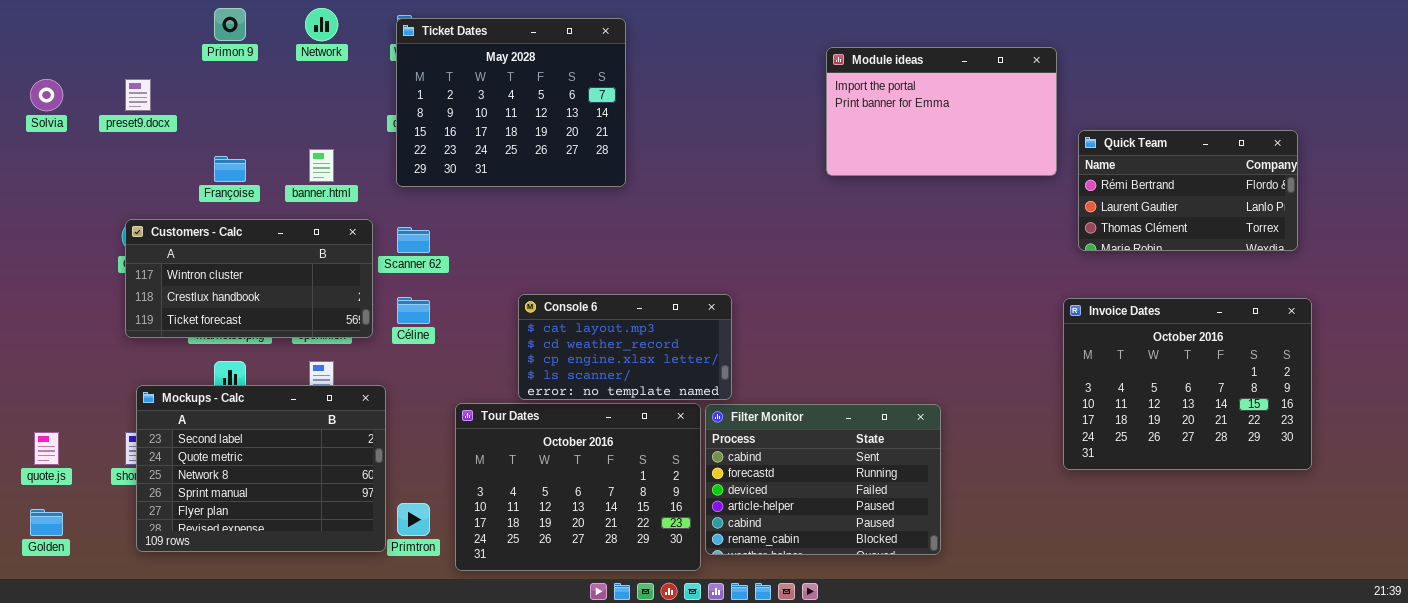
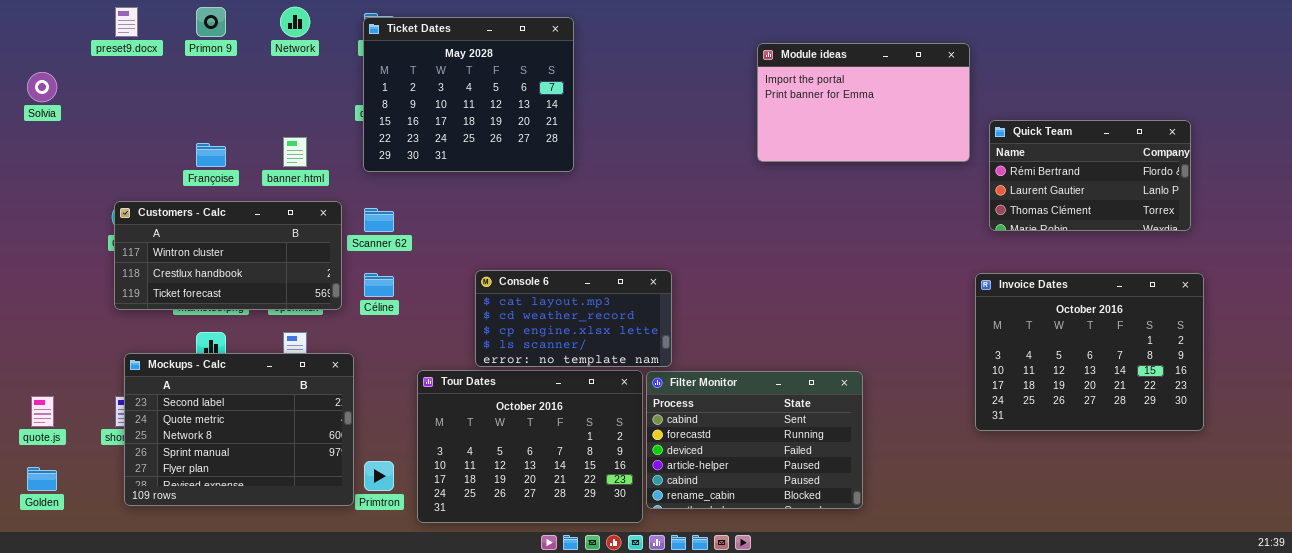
preset9.docx: [125,79,151,111] -> [115,7,138,37], moved

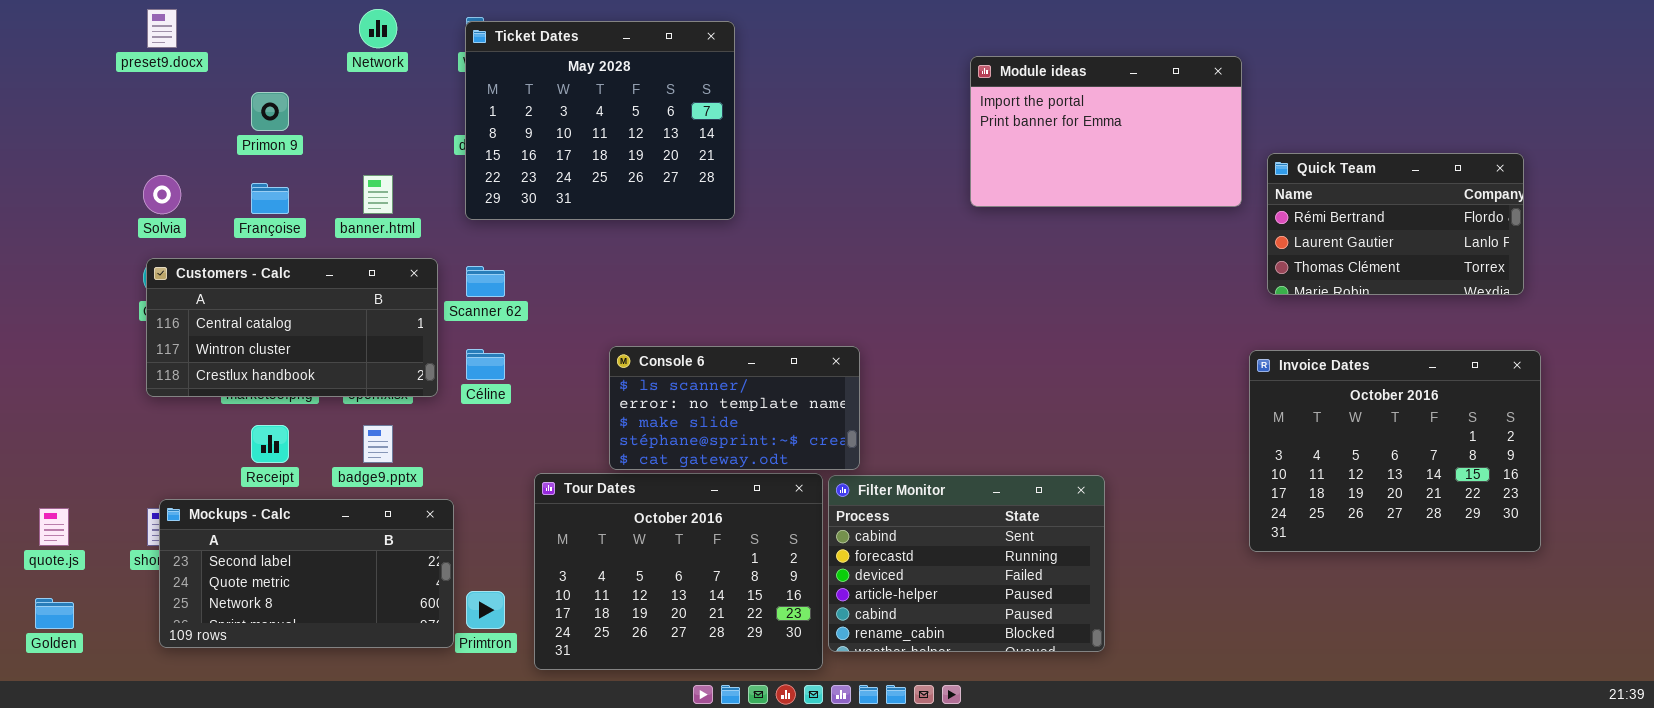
Primon 9: [196,7,226,37] -> [251,92,289,131], moved
Solvia: [27,72,57,102] -> [143,175,181,214], moved
Customers - Calc: [114,201,342,310] -> [146,258,438,397], scrolled up 1 row
Console 6: [475,270,672,367] -> [609,346,860,470], scrolled down 3 rows
Mockups - Calc: [124,353,354,506] -> [159,499,454,648], resized

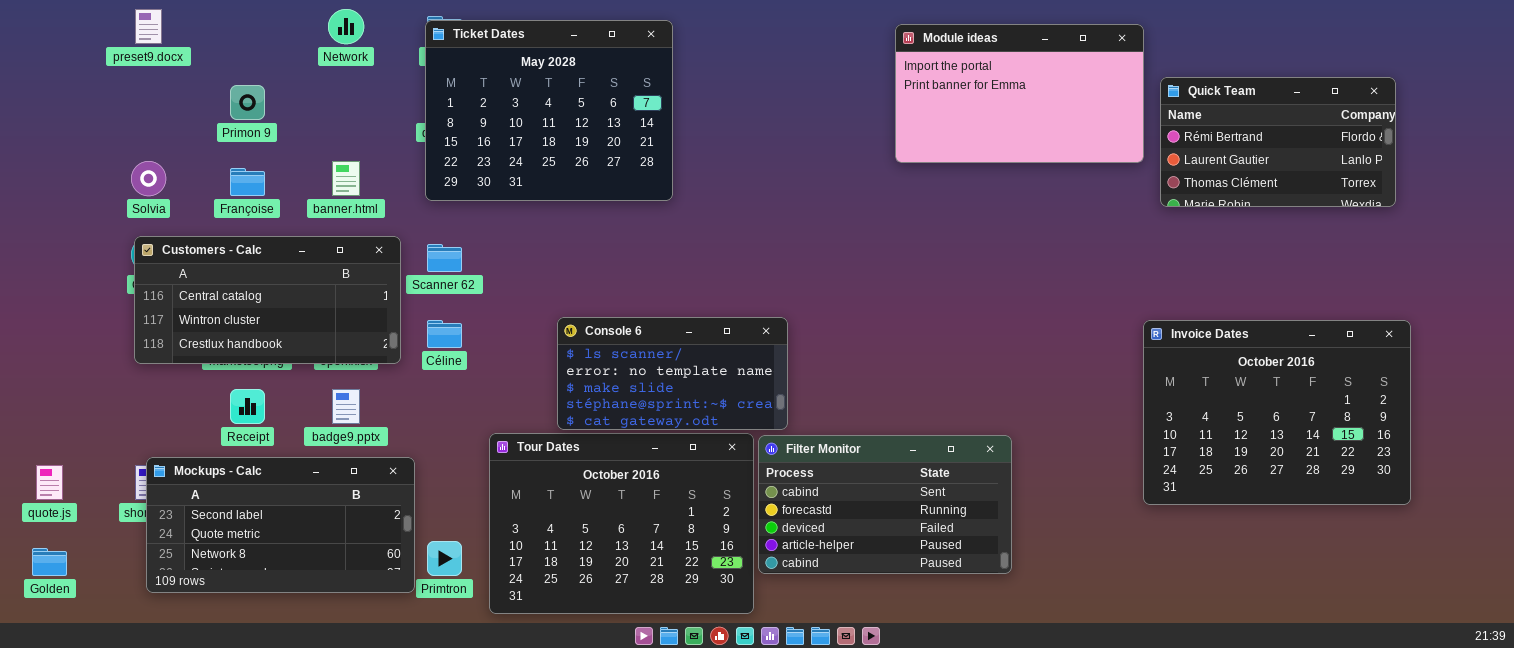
Module ideas: [970,56,1242,207] -> [895,24,1144,163], moved
Quick Team: [1267,153,1524,295] -> [1160,77,1396,207], moved
Filter Monitor: [828,475,1105,652] -> [758,435,1012,574], resized

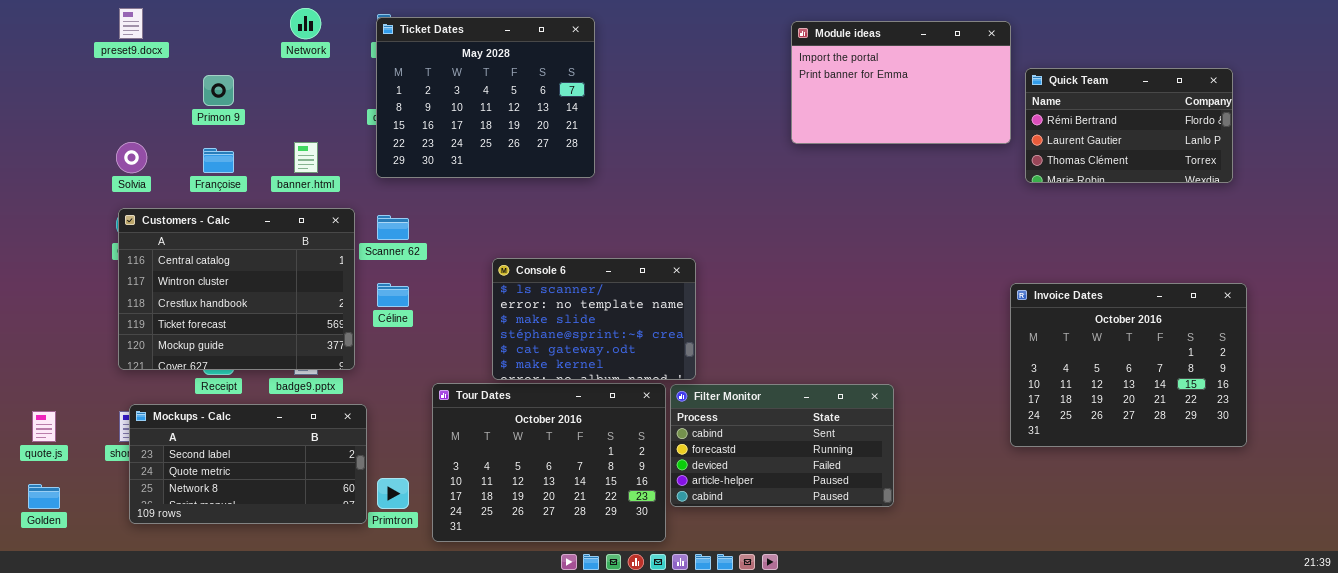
Customers - Calc: [134,236,401,364] -> [118,208,355,370], resized
Console 6: [557,317,788,430] -> [492,258,696,380], resized

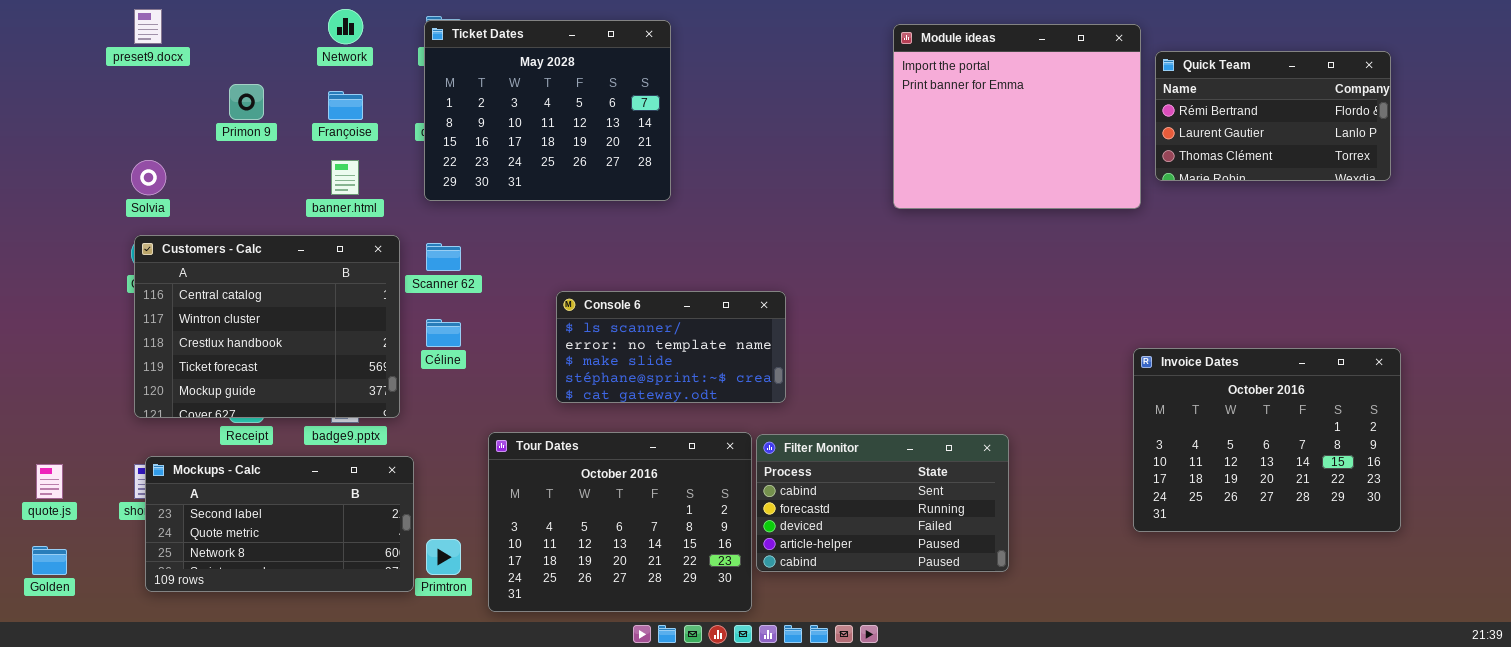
Module ideas: [791,21,1011,144] -> [893,24,1141,209], resized
Quick Team: [1025,68,1233,183] -> [1155,51,1391,181], moved
Françoise: [203,148,234,173] -> [328,91,363,120], moved
Console 6: [492,258,696,380] -> [556,291,786,403], resized
Invoice Dates: [1010,283,1247,447] -> [1133,348,1401,532], moved

